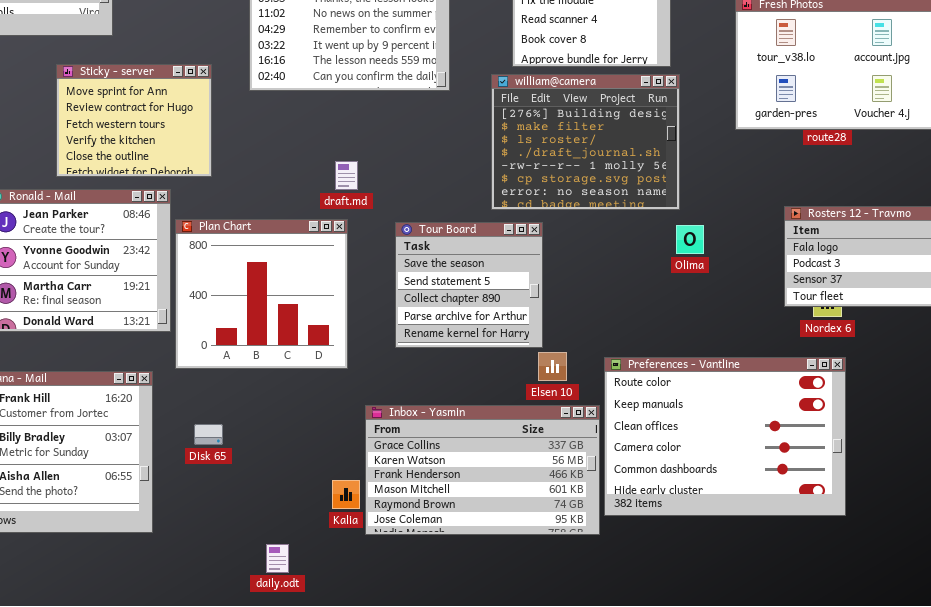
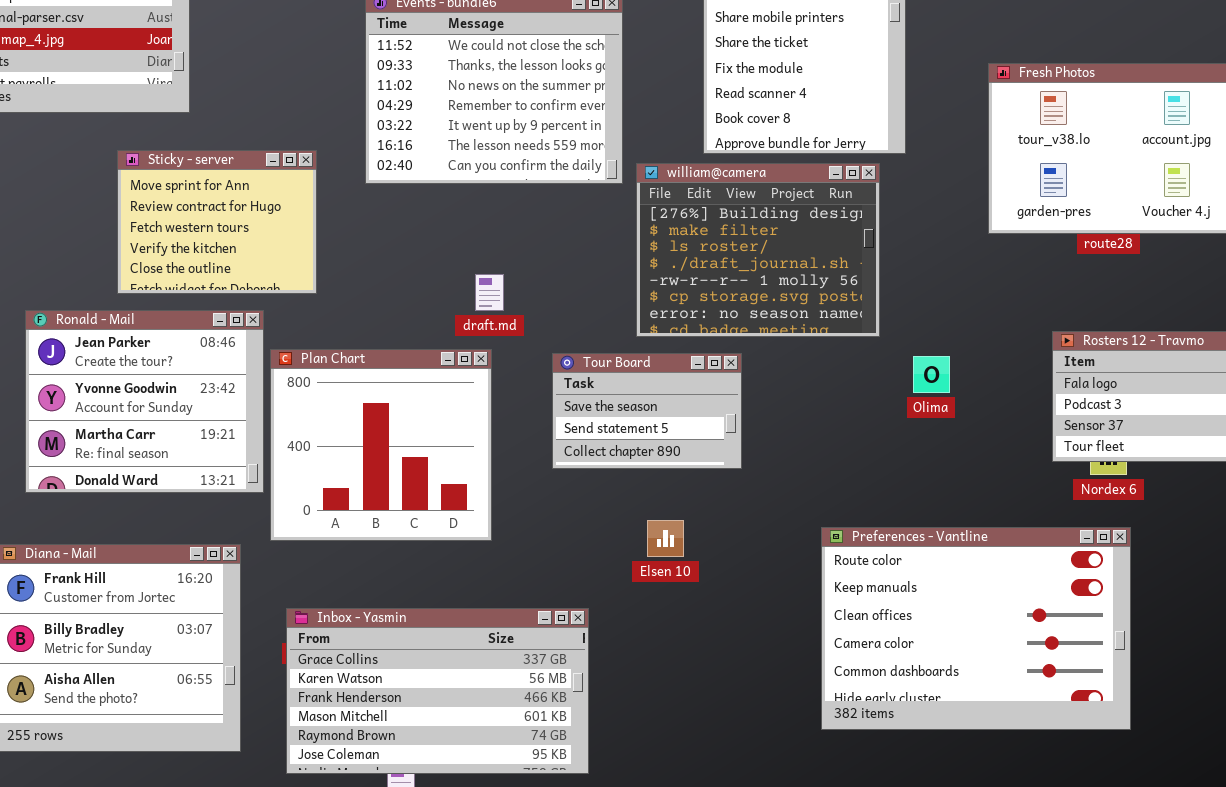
william@camera: [491,74,680,210] -> [636,163,880,337], moved
Tour Board: [395,222,543,348] -> [552,353,742,469], resized
Elsen 10: [538,352,567,381] -> [647,520,684,557], moved
Inbox - Yasmin: [365,405,600,535] -> [286,608,589,774], moved

